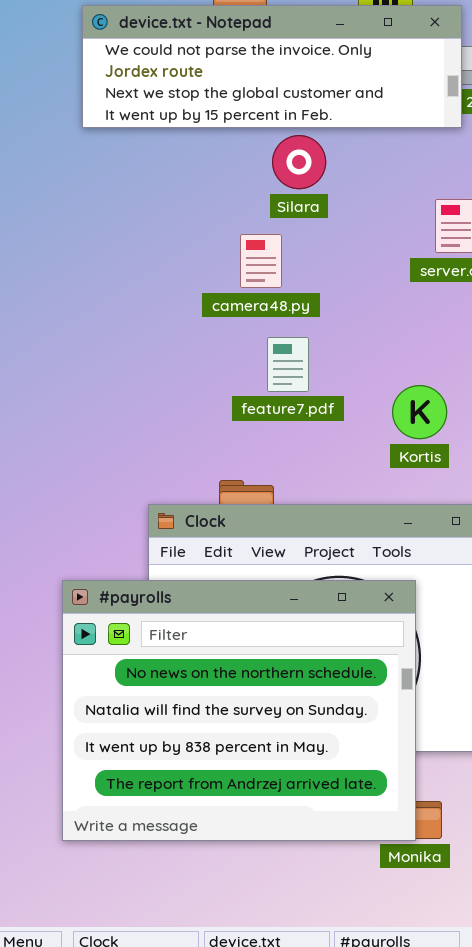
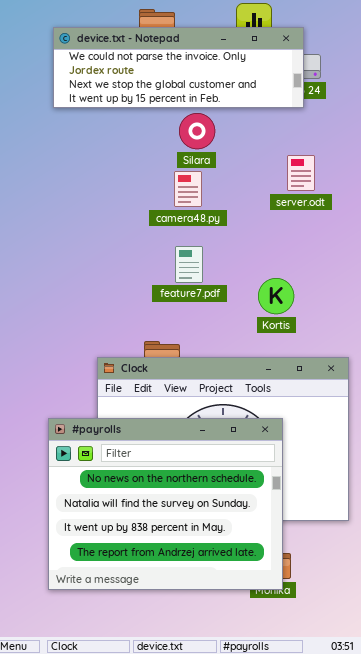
camera48.py: [240,234,282,288] -> [174,171,202,207], moved
#payrolls: [62,580,416,841] -> [48,418,283,590], moved

